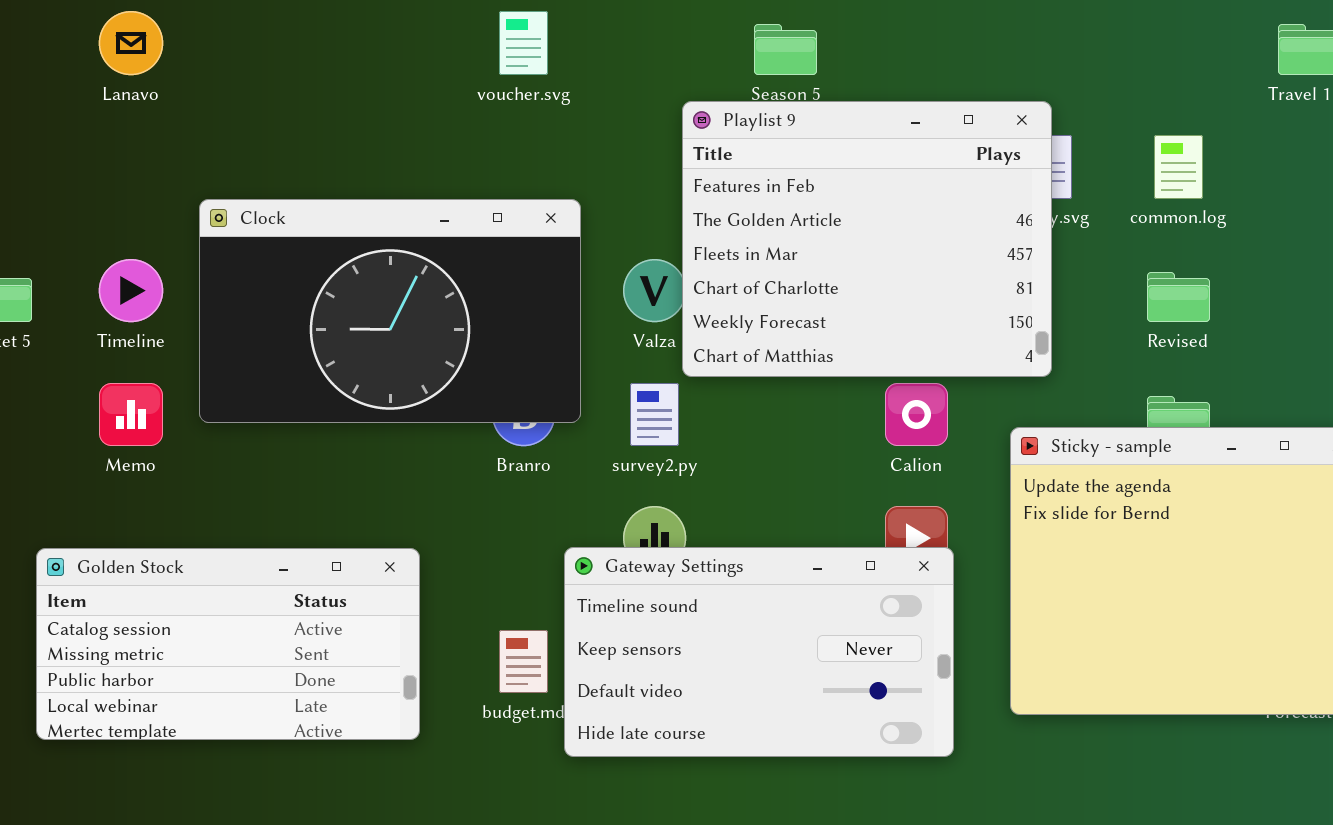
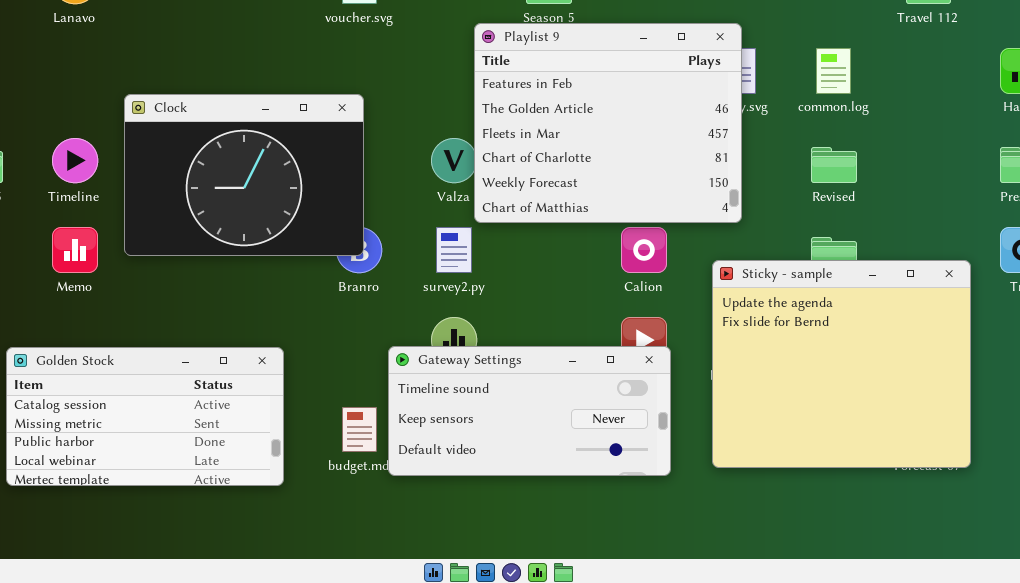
Clock: [199,199,581,423] -> [124,94,364,256], resized
Gateway Settings: [564,547,954,757] -> [388,346,671,476], resized

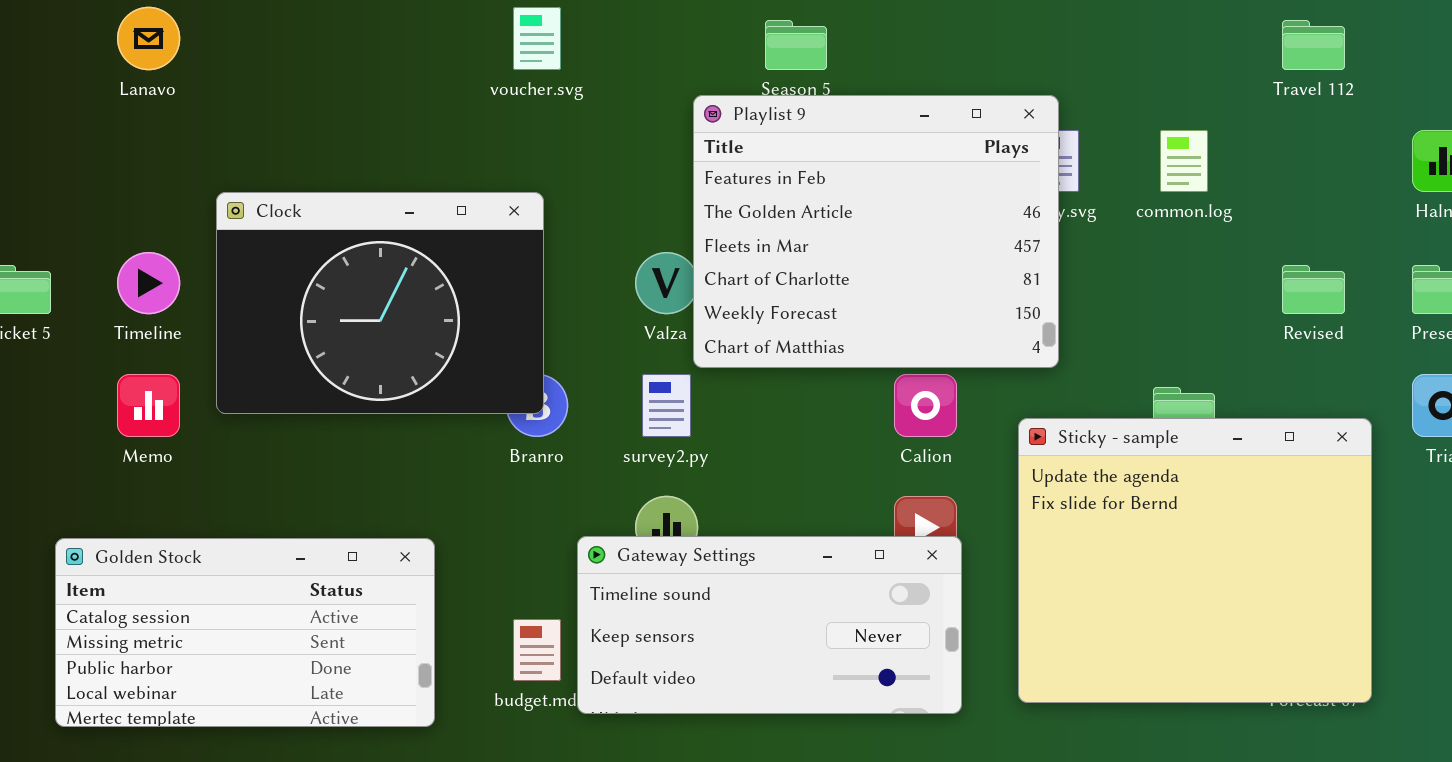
Revised: [811,147,857,183] -> [1282,265,1345,314], moved

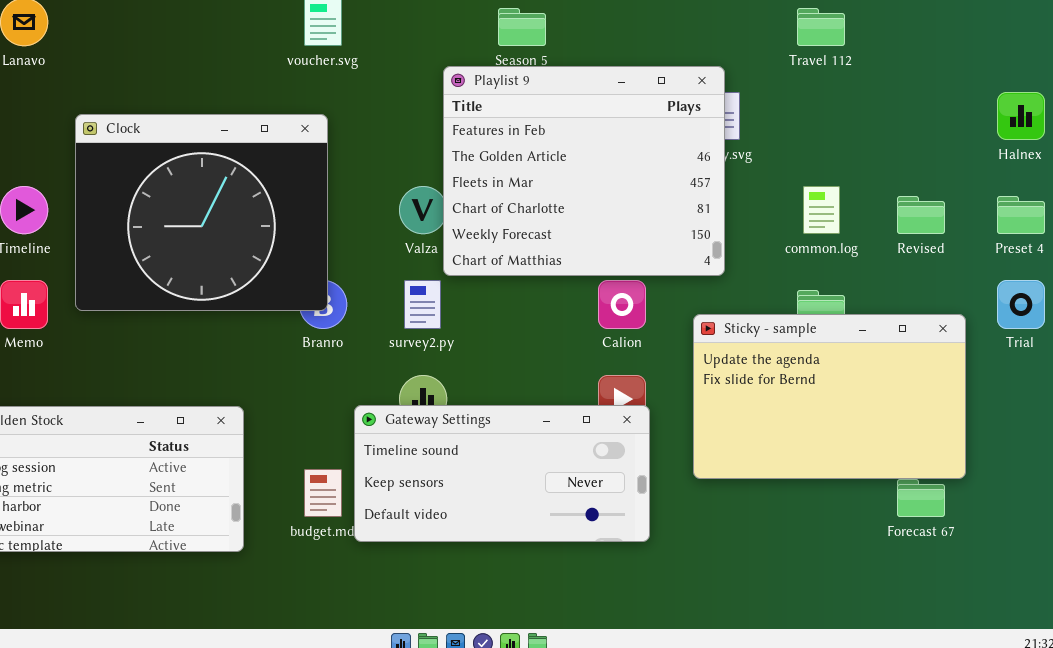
Travel 112: [1282,20,1345,70] -> [797,8,845,46], moved
common.log: [1160,130,1208,192] -> [803,186,840,234], moved
Clock: [216,192,544,414] -> [75,114,328,311], resized
Sticky - sample: [1018,418,1372,703] -> [693,314,966,479], resized

